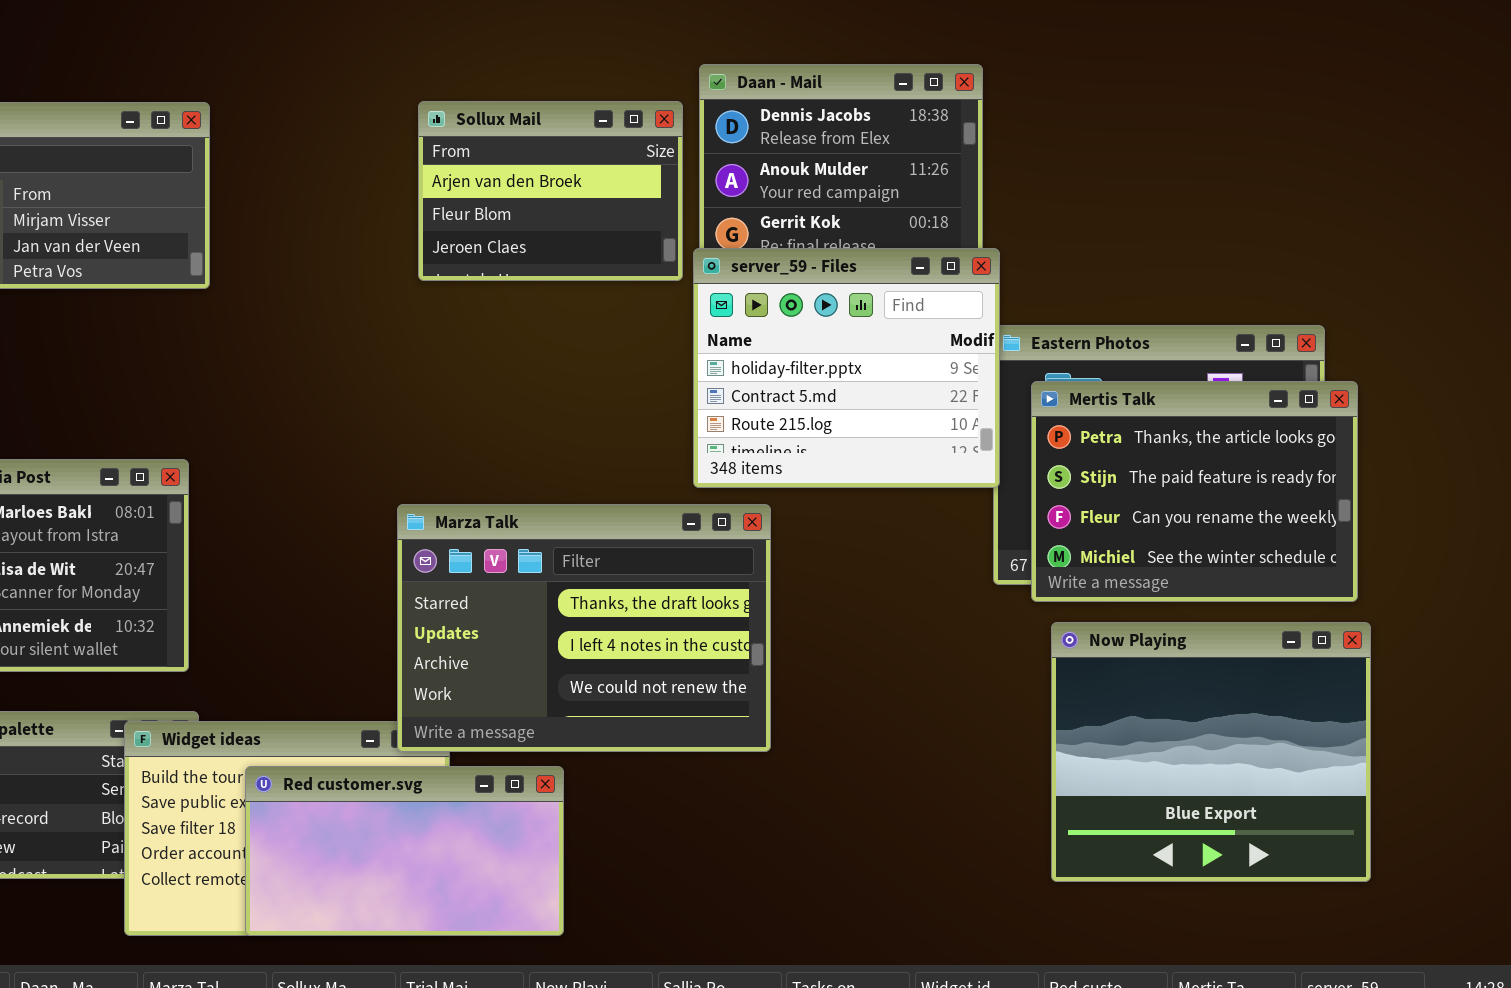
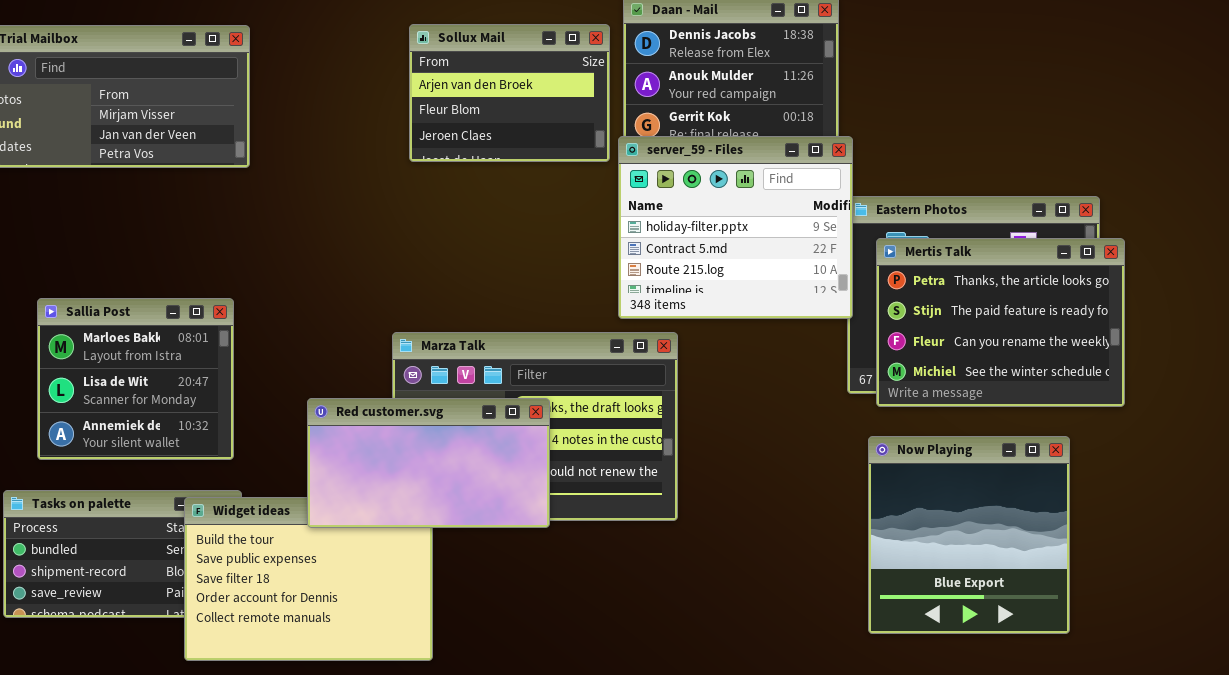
Now Playing: [1051,622,1371,882] -> [868,436,1070,634], moved, resized
Red customer.svg: [245,766,564,936] -> [307,398,550,528], moved

